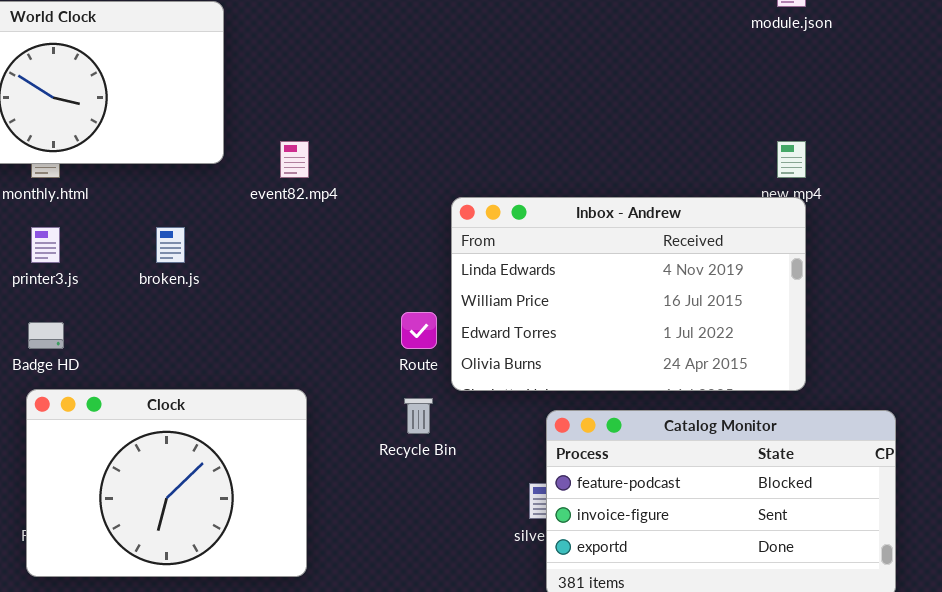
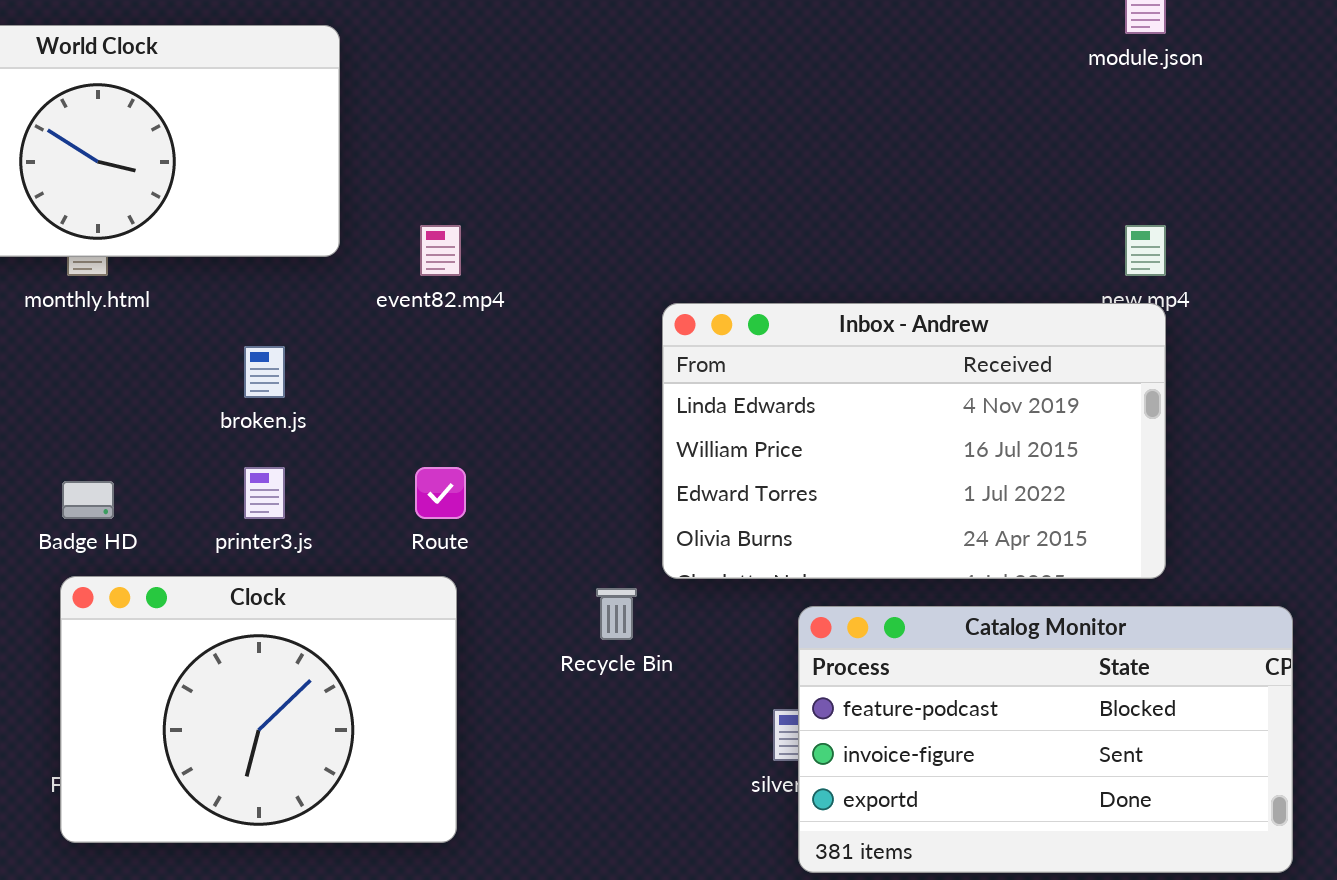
printer3.js: [31,227,60,263] -> [244,467,285,519], moved
Route: [401,312,437,349] -> [415,467,466,519], moved

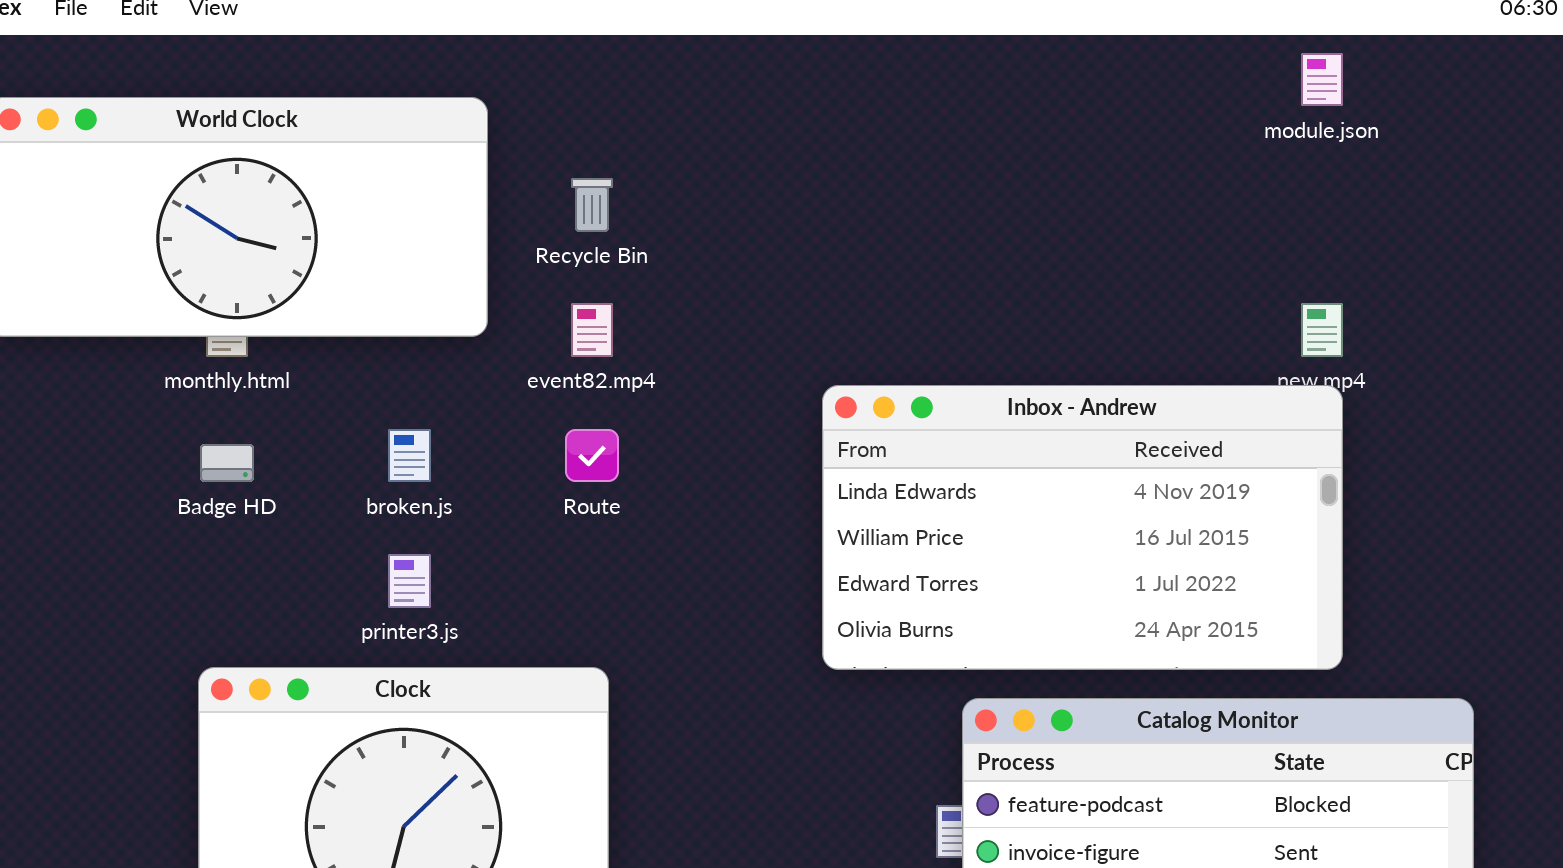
Route: [415,467,466,519] -> [565,429,619,482], moved
Badge HD: [62,481,114,519] -> [200,444,254,482], moved
Recycle Bin: [596,588,637,640] -> [571,178,613,232], moved

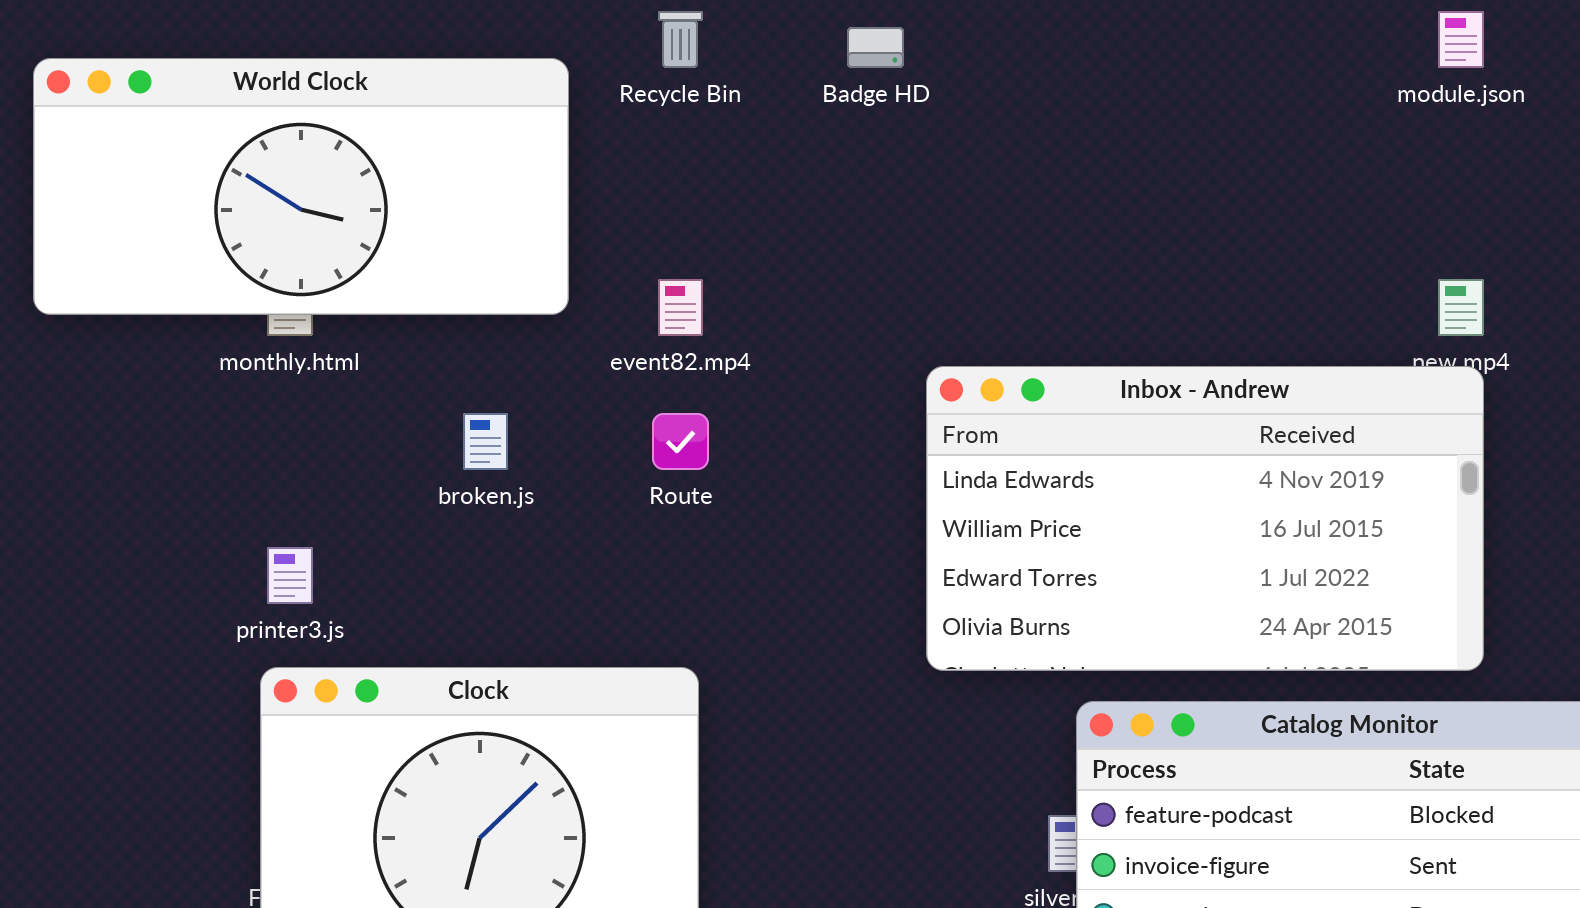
Recycle Bin: [571,178,613,232] -> [658,11,703,68], moved
Badge HD: [200,444,254,482] -> [847,27,904,68], moved
printer3.js: [388,554,431,608] -> [267,547,313,604], moved

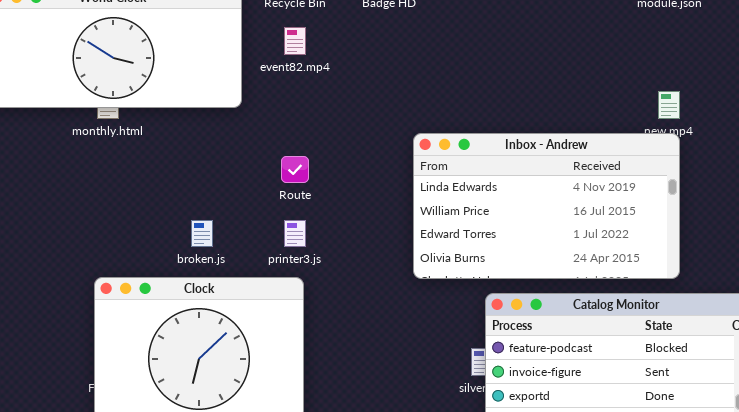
event82.mp4: [658,279,703,336] -> [284,27,306,55], moved
broken.js: [463,413,508,470] -> [191,220,213,247], moved
printer3.js: [267,547,313,604] -> [284,220,306,247], moved

